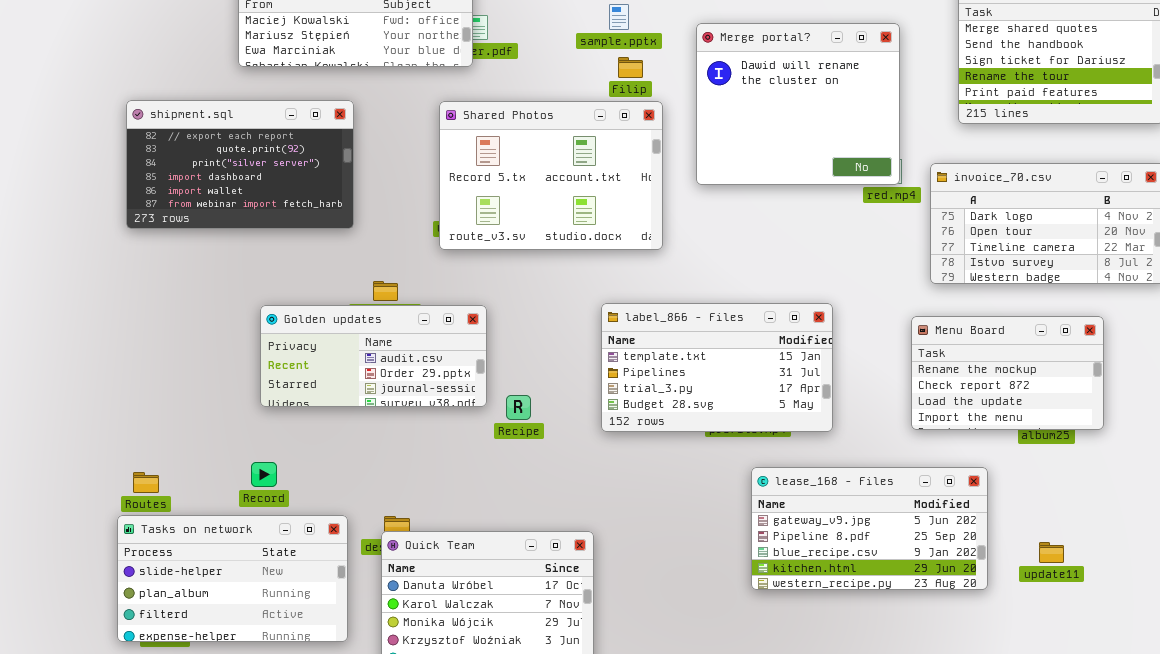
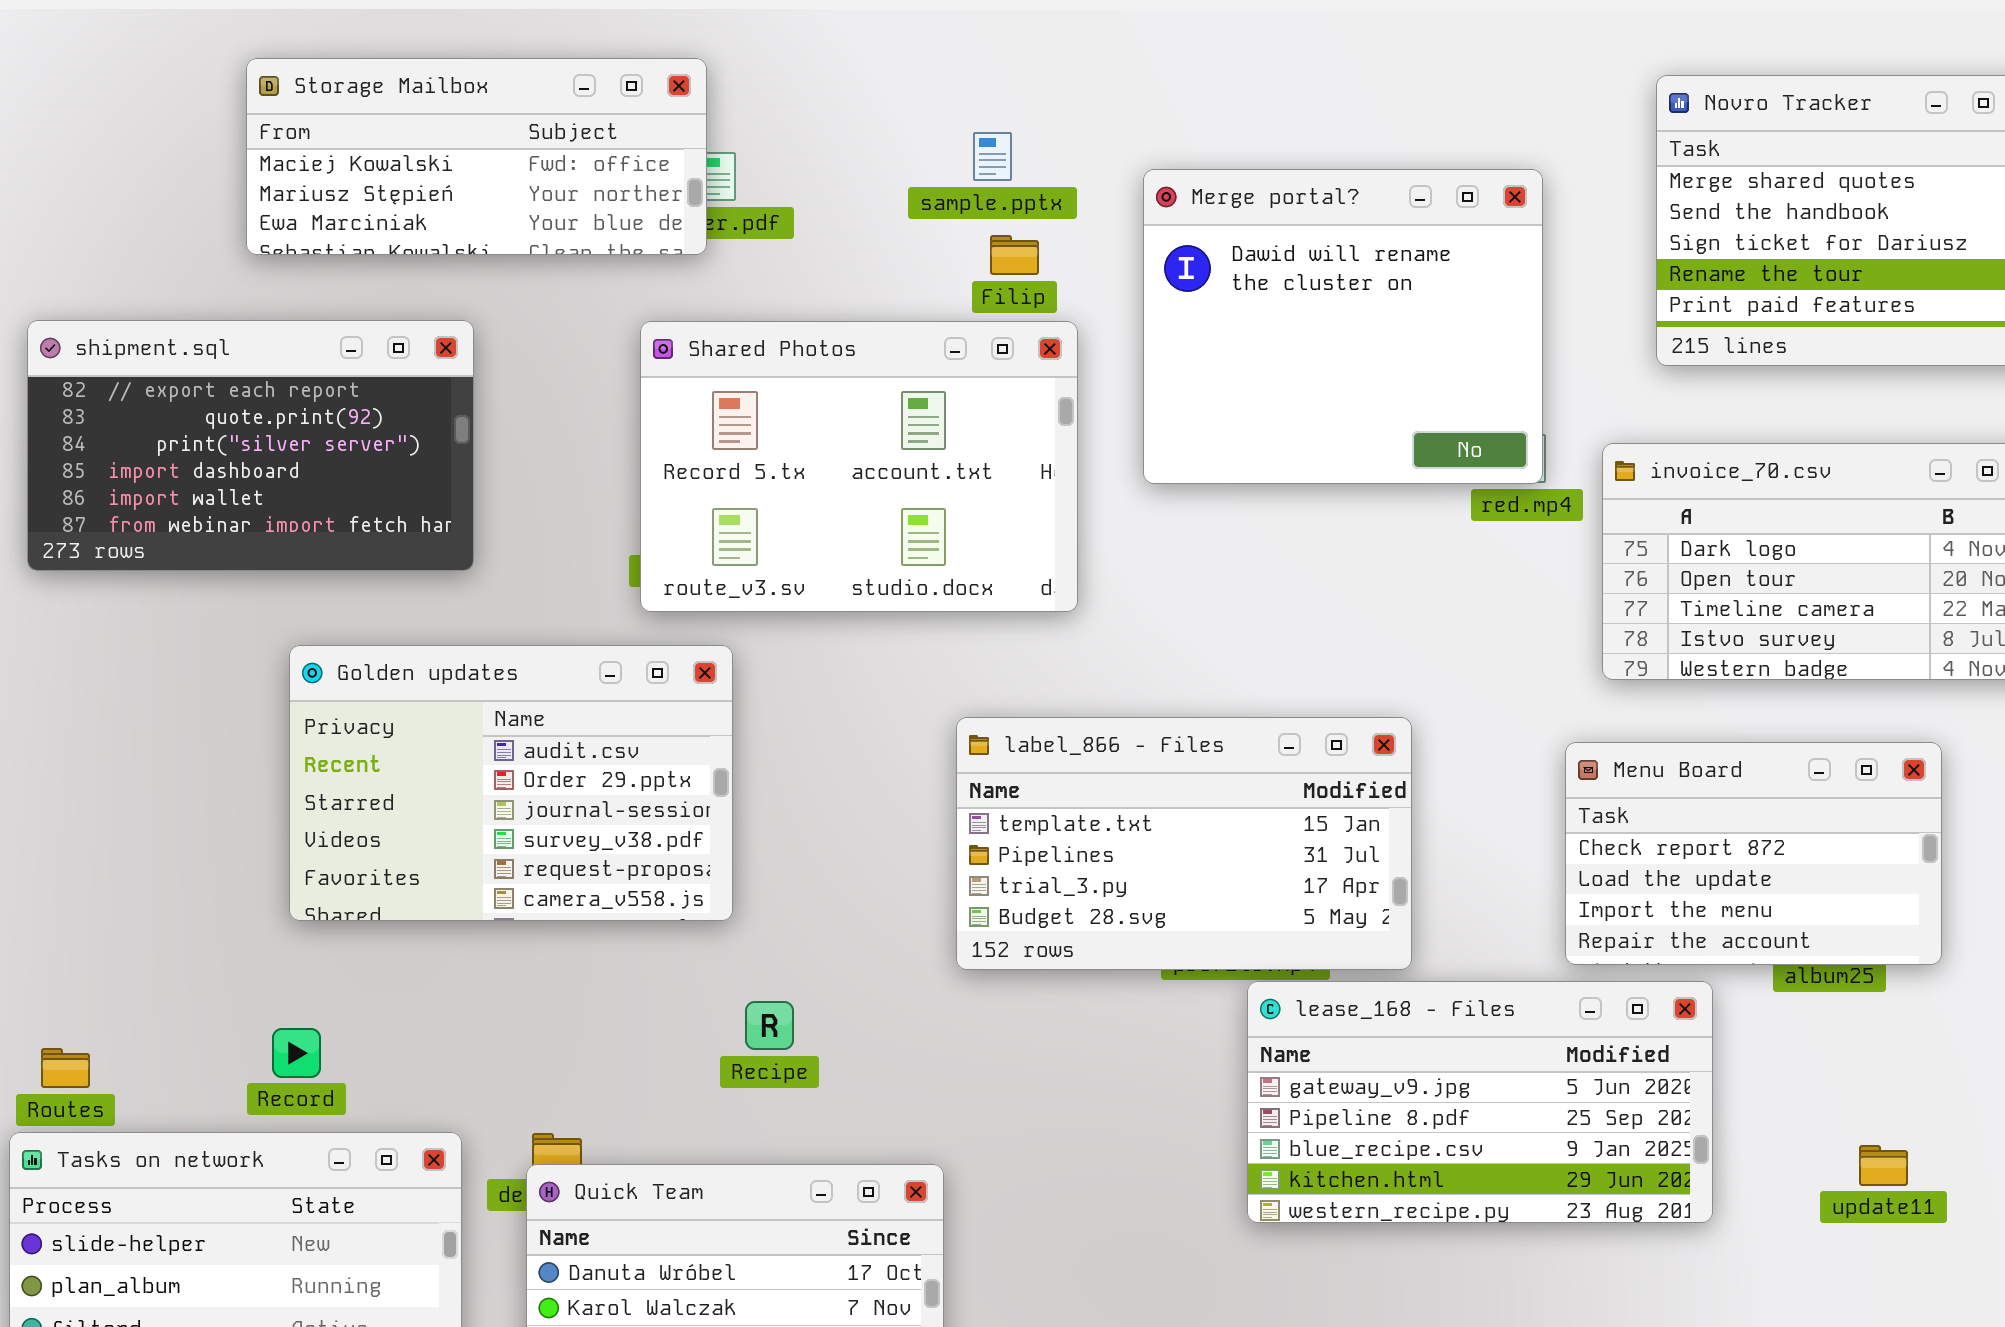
Golden updates: [260,305,487,407] -> [289,645,733,921], resized
Menu Board: [911,316,1104,430] -> [1565,742,1942,965], scrolled down 1 row
Recipe: [506,395,531,420] -> [745,1001,794,1050], moved
lease_168 - Files: [751,467,988,590] -> [1247,981,1713,1223], moved
update11: [1039,542,1064,563] -> [1859,1145,1908,1186], moved

